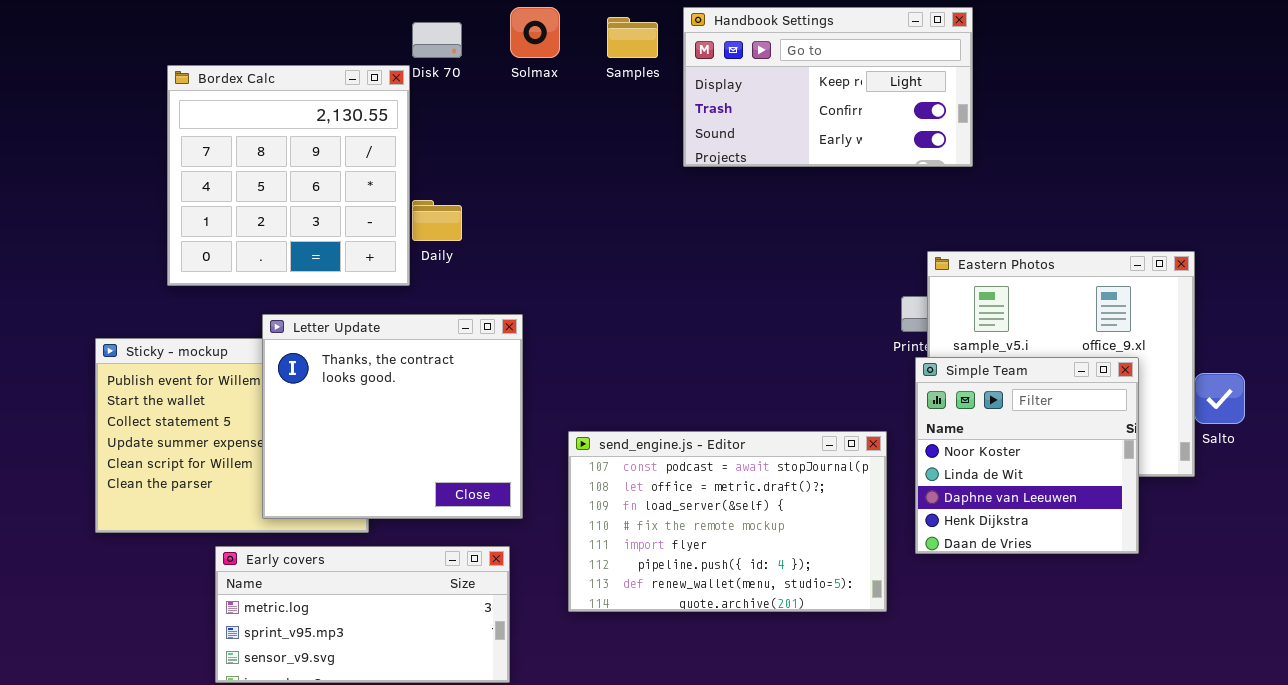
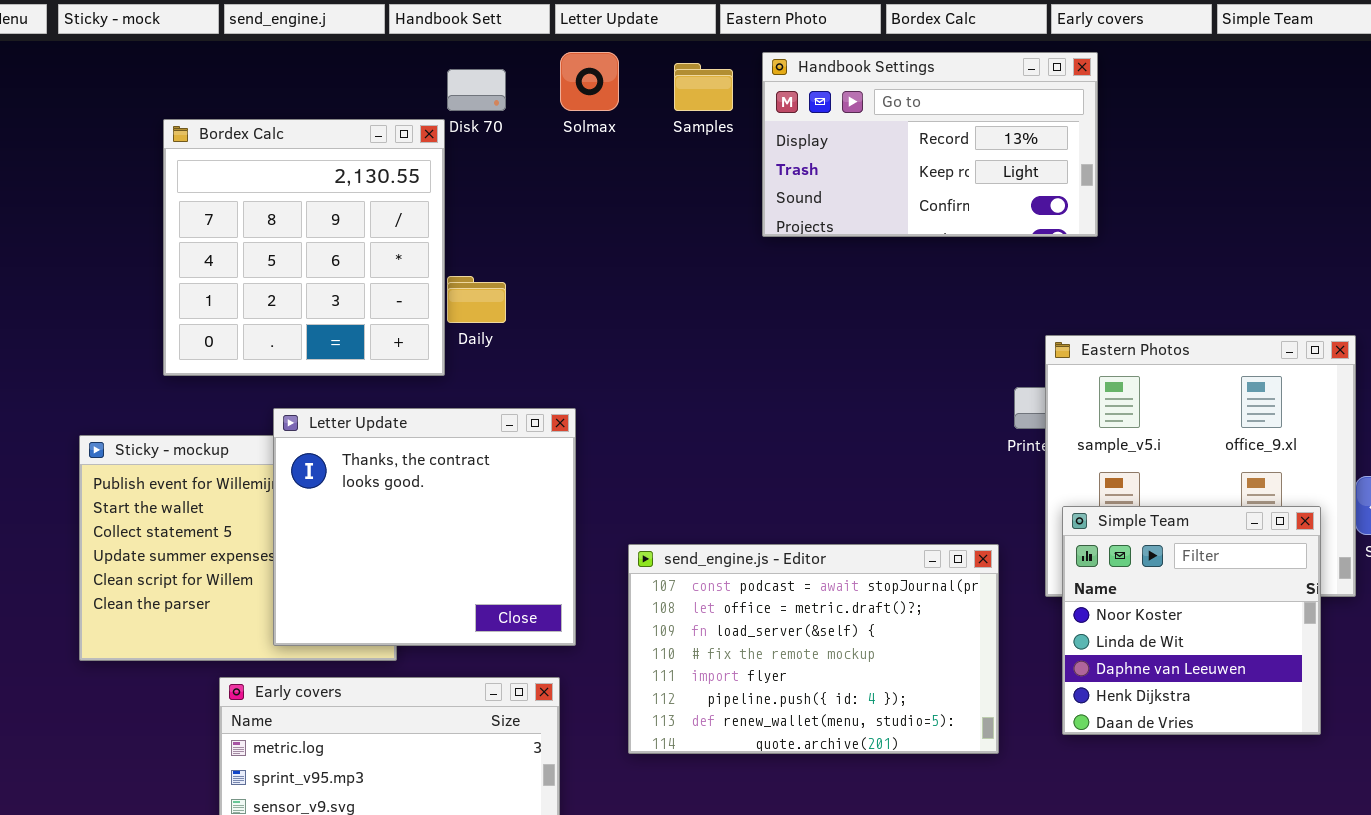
Handbook Settings: [683,7,973,167] -> [762,52,1098,237], scrolled up 1 row
Simple Team: [915,357,1139,554] -> [1062,506,1321,735], moved

